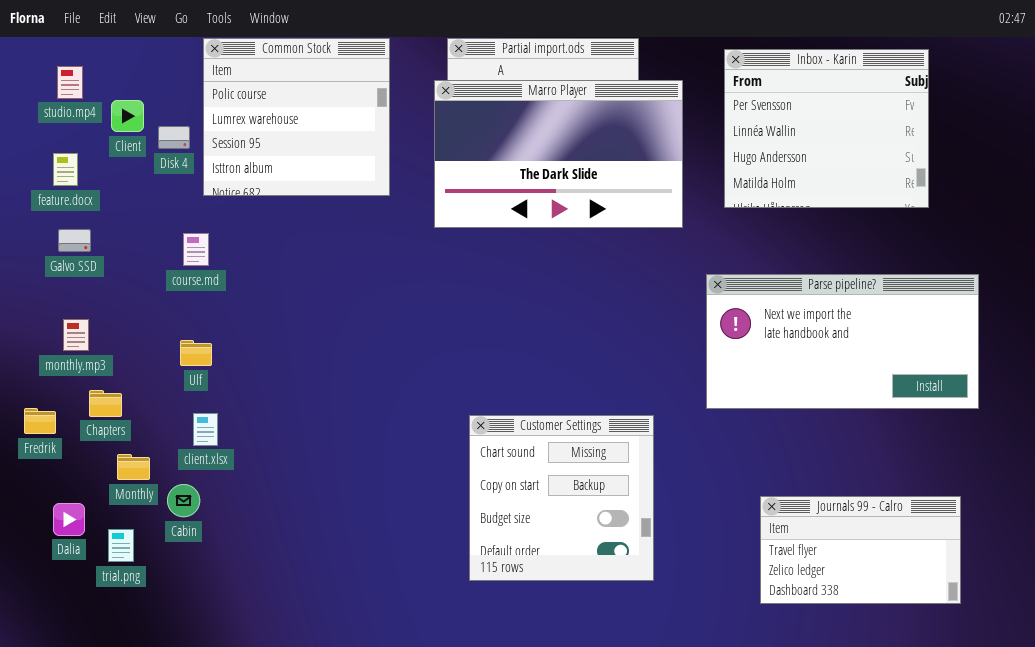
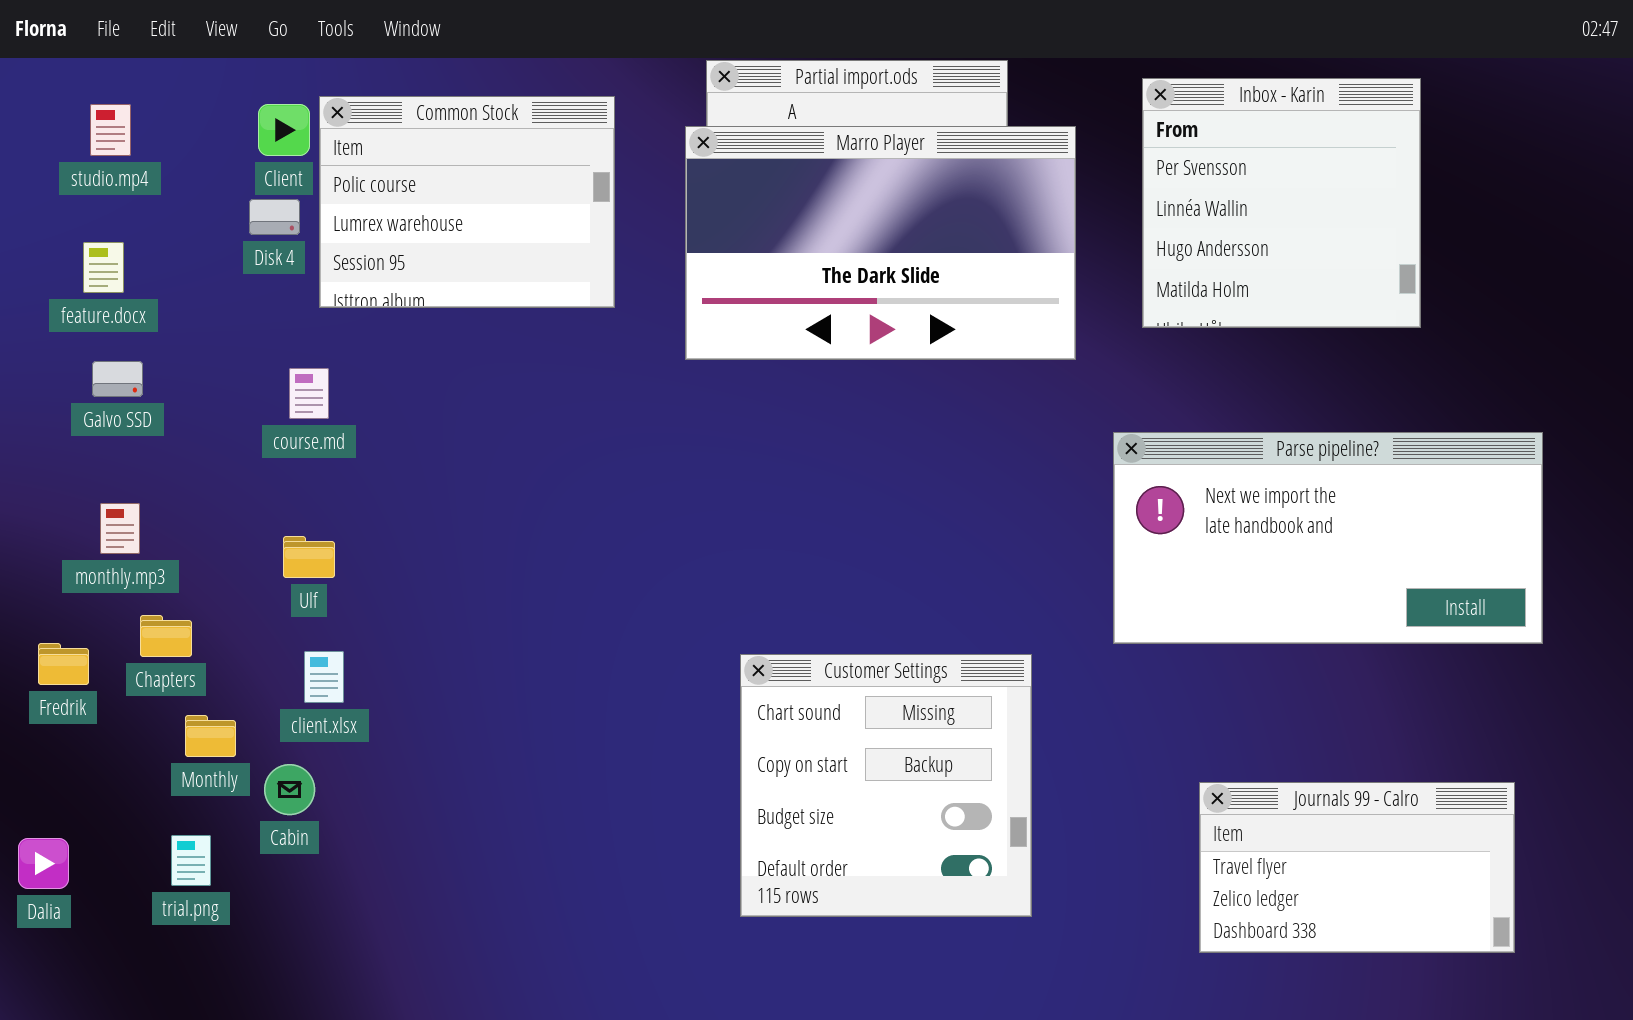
Common Stock: [203,38,390,196] -> [319,96,615,308], resized
Inbox - Karin: [724,49,929,208] -> [1142,78,1421,328], resized
Client: [111,100,144,132] -> [258,104,310,156], moved
Dalia: [53,503,85,536] -> [18,838,69,889], moved

